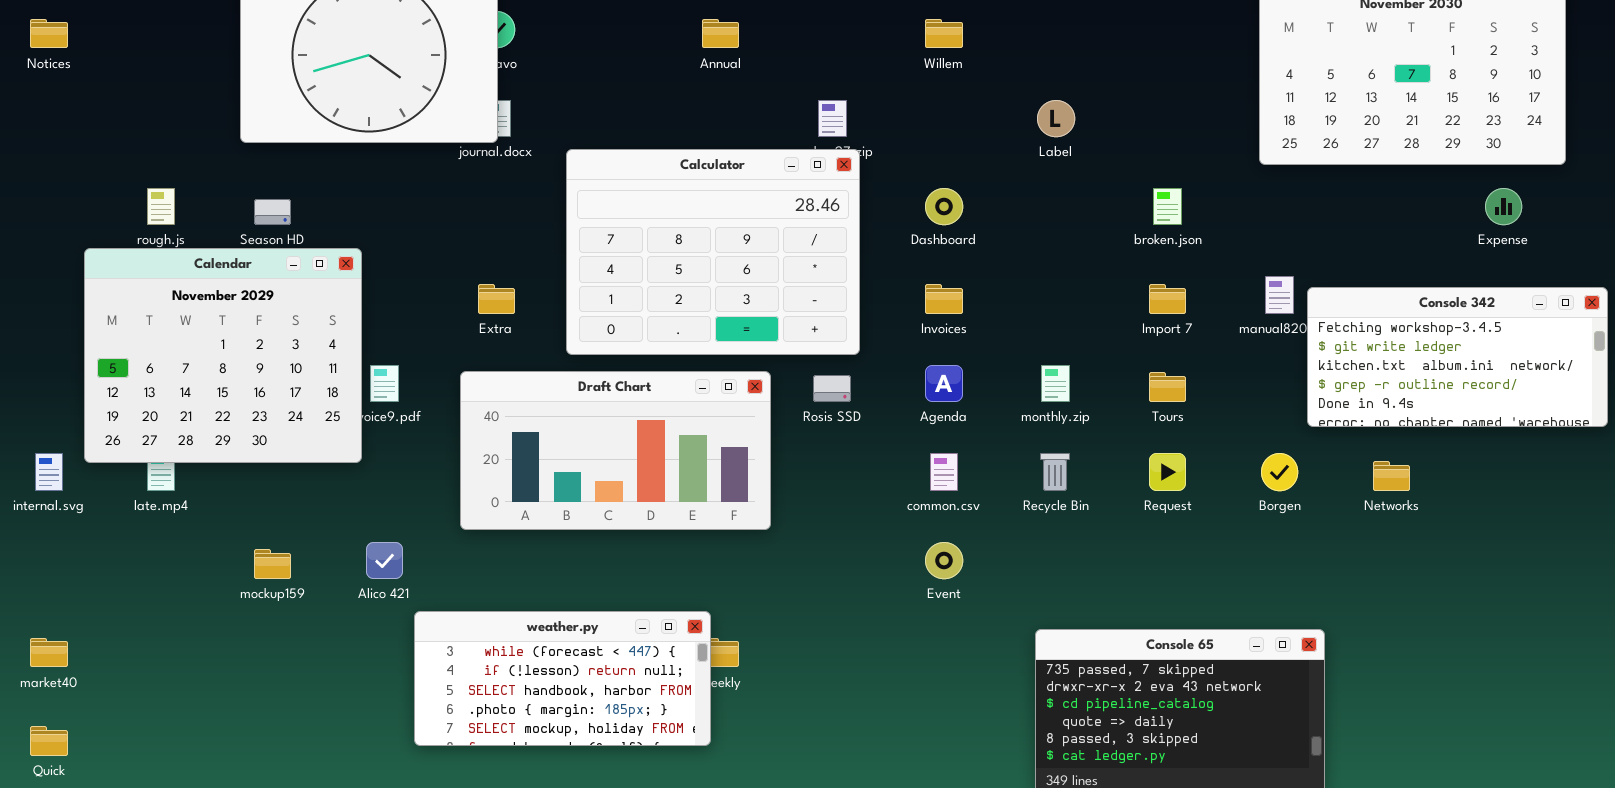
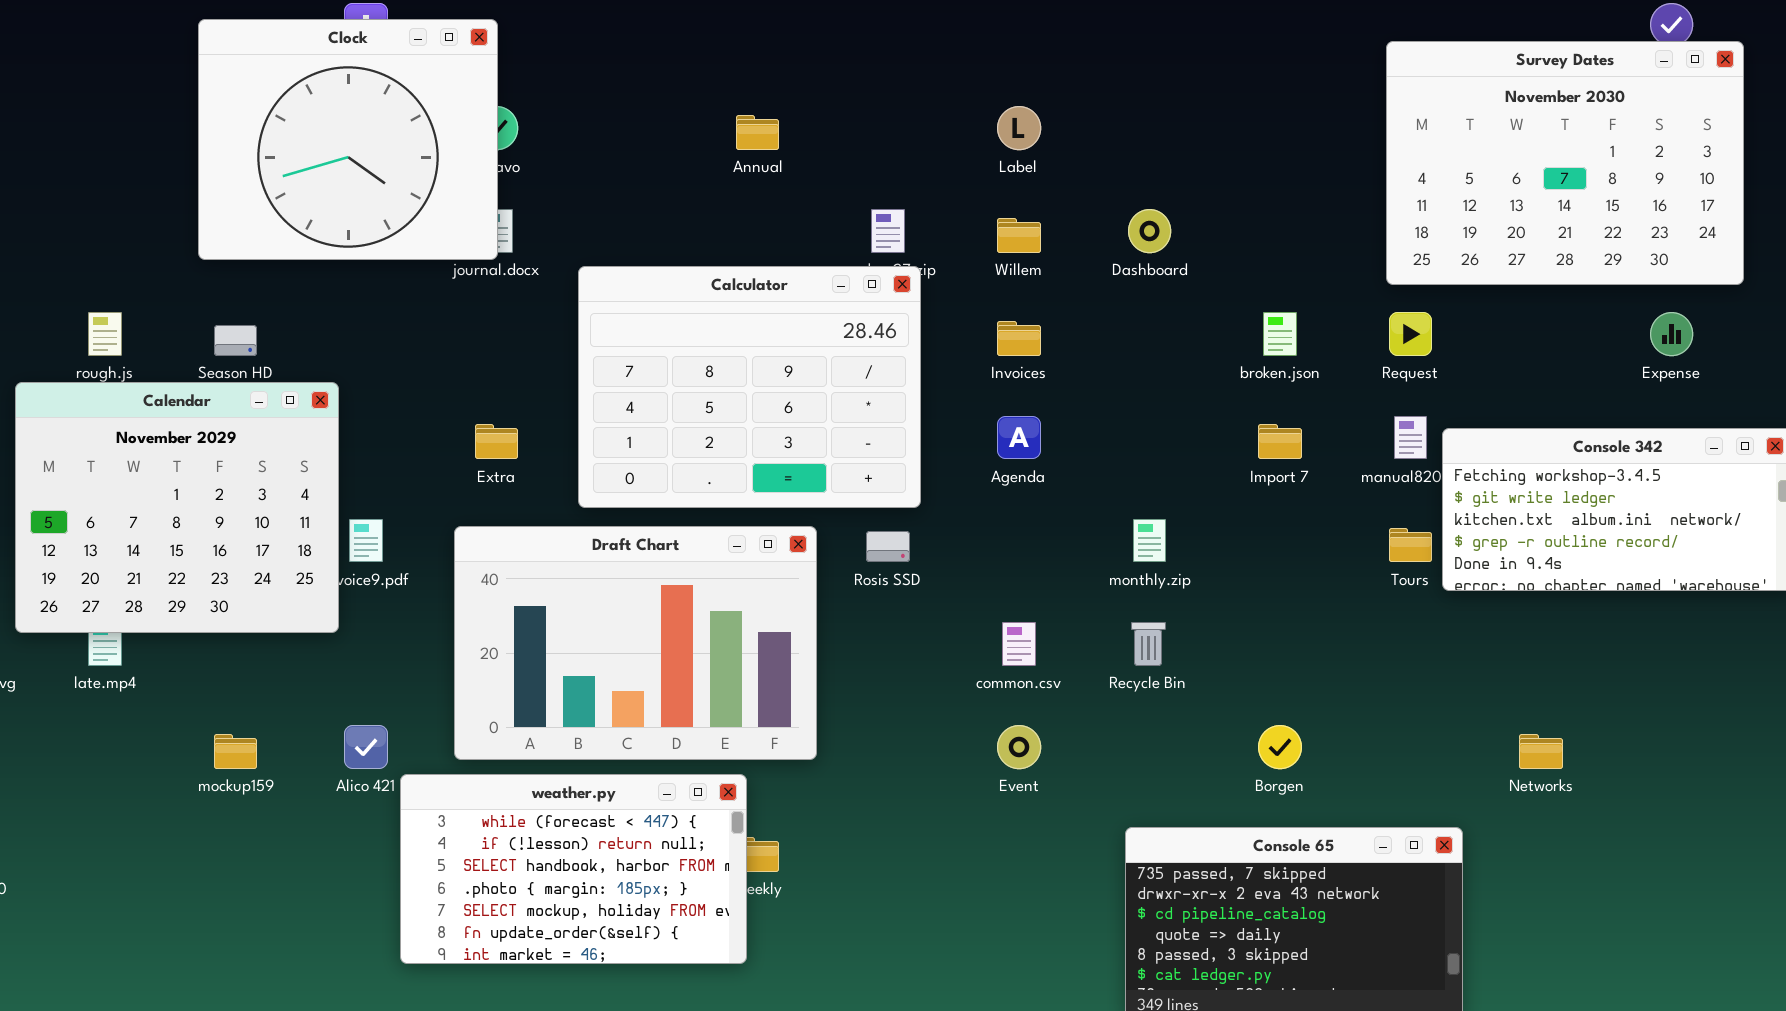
Willem: [925,19,963,48] -> [997,218,1041,253], moved
Label: [1037,100,1075,137] -> [997,106,1041,150], moved
Dashboard: [925,188,963,225] -> [1128,209,1171,253], moved
Invoices: [925,284,963,314] -> [997,321,1041,356], moved
Agenda: [925,365,963,402] -> [997,416,1041,459], moved
Draft Chart: [460,371,771,530] -> [454,526,817,760], resized
Tours: [1149,372,1186,402] -> [1389,528,1432,562], moved
Request: [1149,453,1186,491] -> [1389,312,1432,356], moved
Borgen: [1261,453,1298,491] -> [1258,725,1302,769], moved
Networks: [1373,461,1410,491] -> [1519,734,1563,769], moved
weather.py: [414,611,711,746] -> [400,774,747,964], resized

